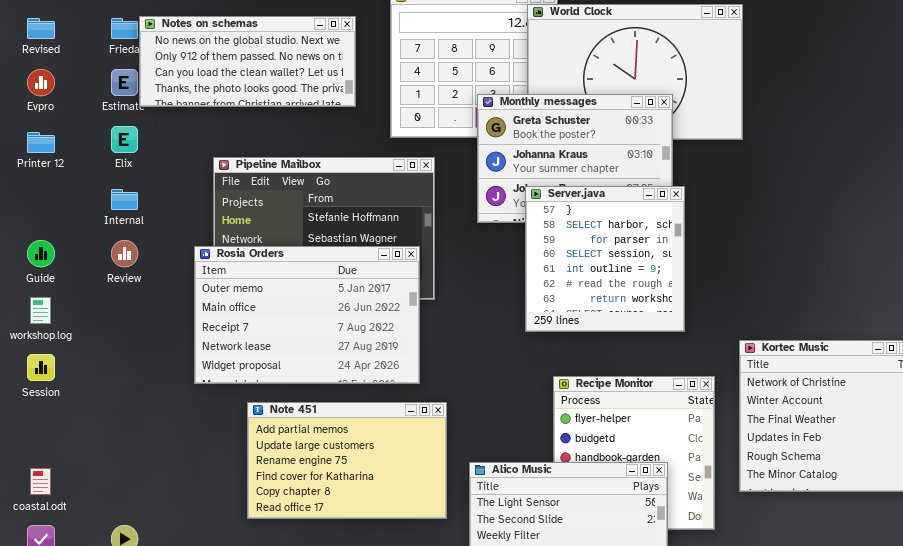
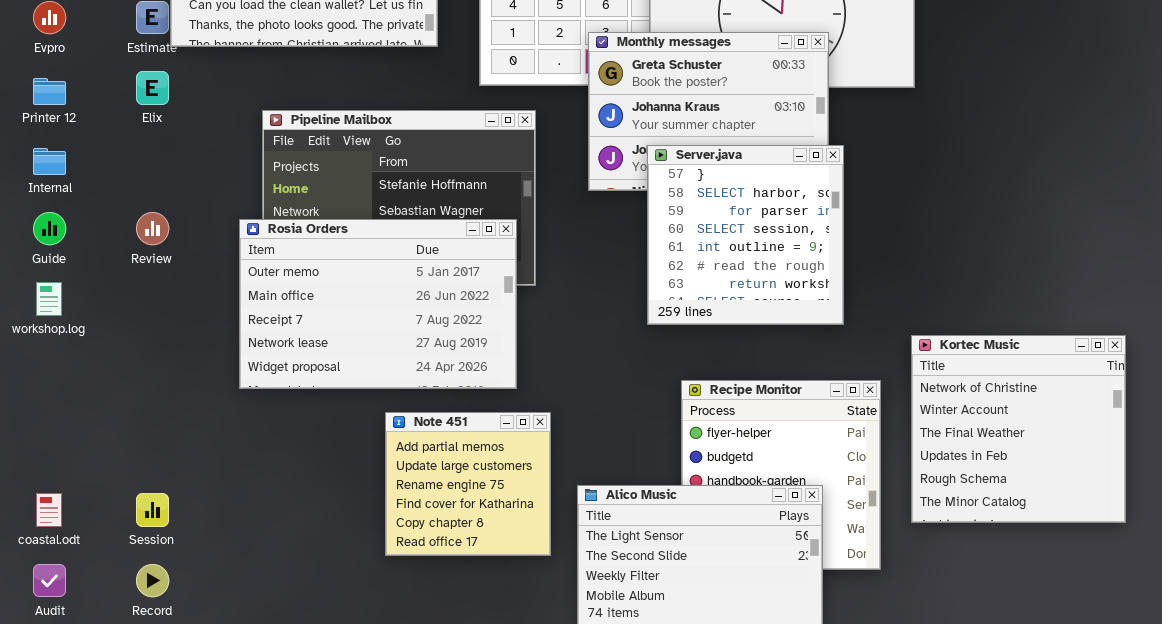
Internal: [111,189,138,210] -> [33,148,66,175], moved
Session: [27,354,55,381] -> [136,493,169,527], moved
Note 451: [247,402,447,519] -> [385,412,551,556], resized

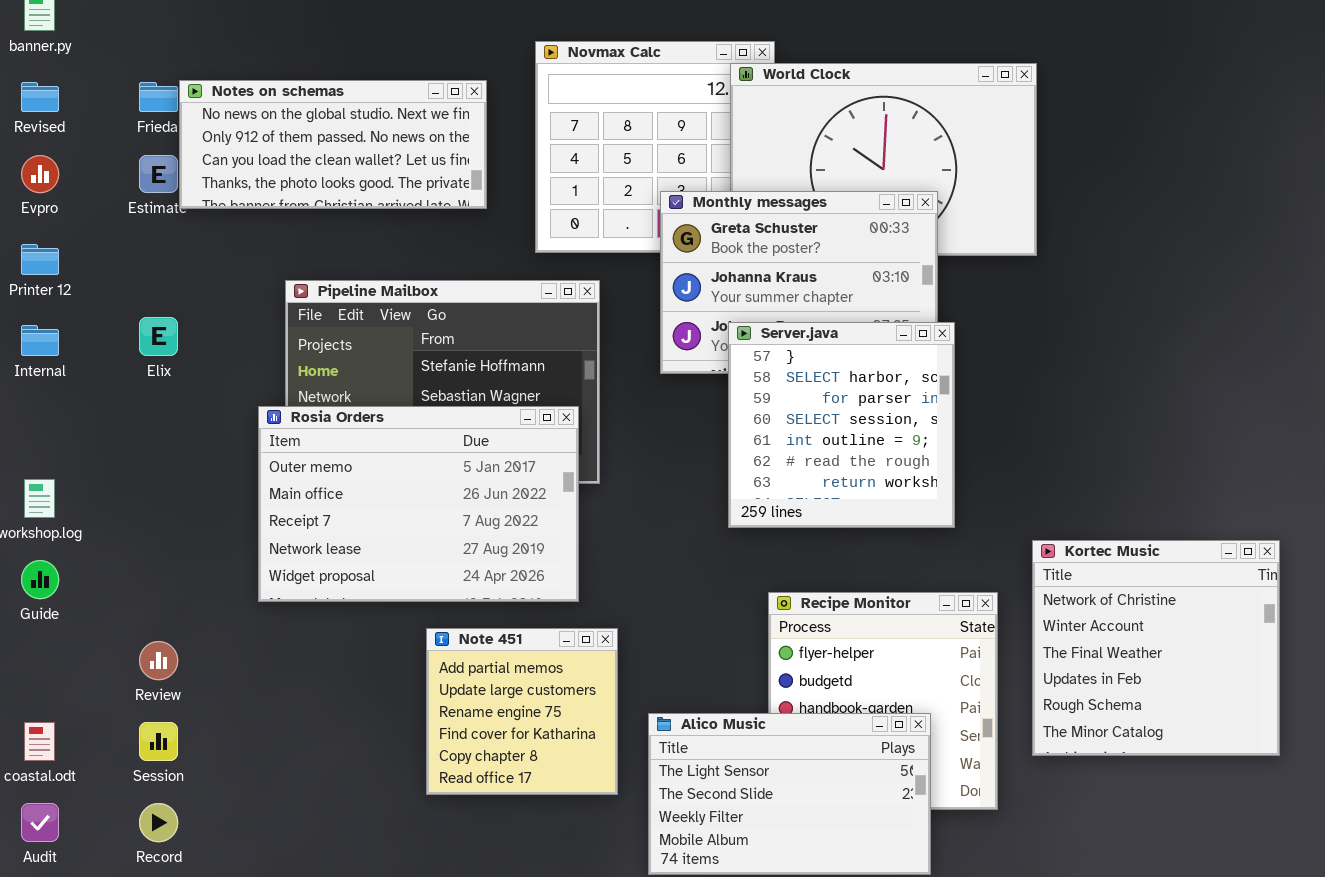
Elix: [136,71,169,105] -> [139,317,178,356], moved
Guide: [33,212,66,245] -> [21,560,59,599], moved
Review: [136,212,169,245] -> [139,641,178,680], moved

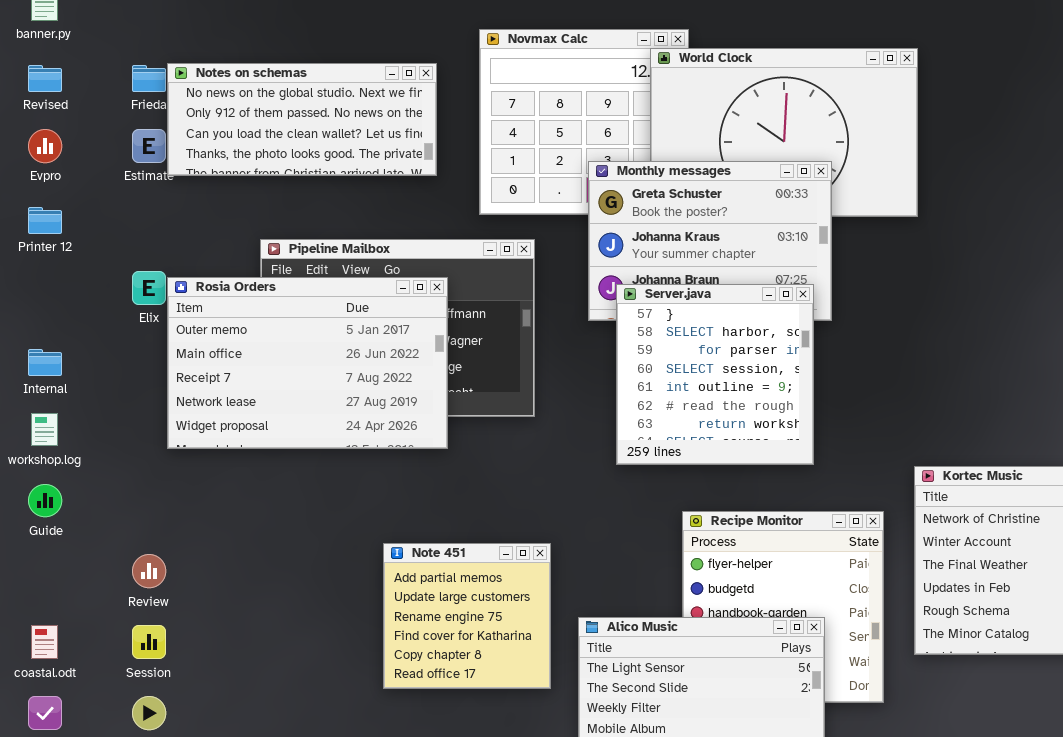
Server.java: [728,322,955,528] -> [616,284,814,465], moved
Internal: [21,325,59,356] -> [28,349,62,376], moved
Rosia Orders: [258,406,579,602] -> [167,277,448,449], moved

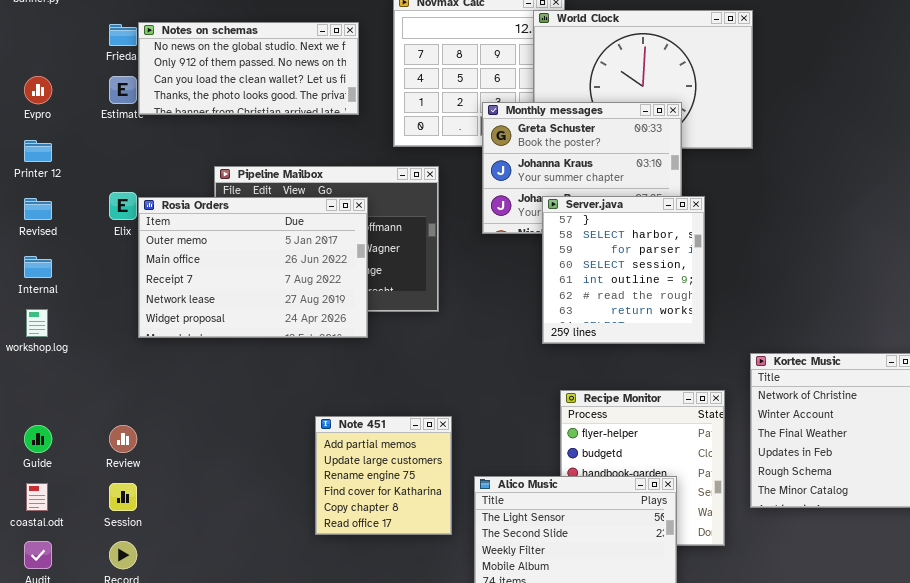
Revised: [28,65,62,92] -> [24,198,52,220], moved
Server.java: [616,284,814,465] -> [542,196,705,344], moved
Guide: [28,484,62,517] -> [24,425,52,453], moved

